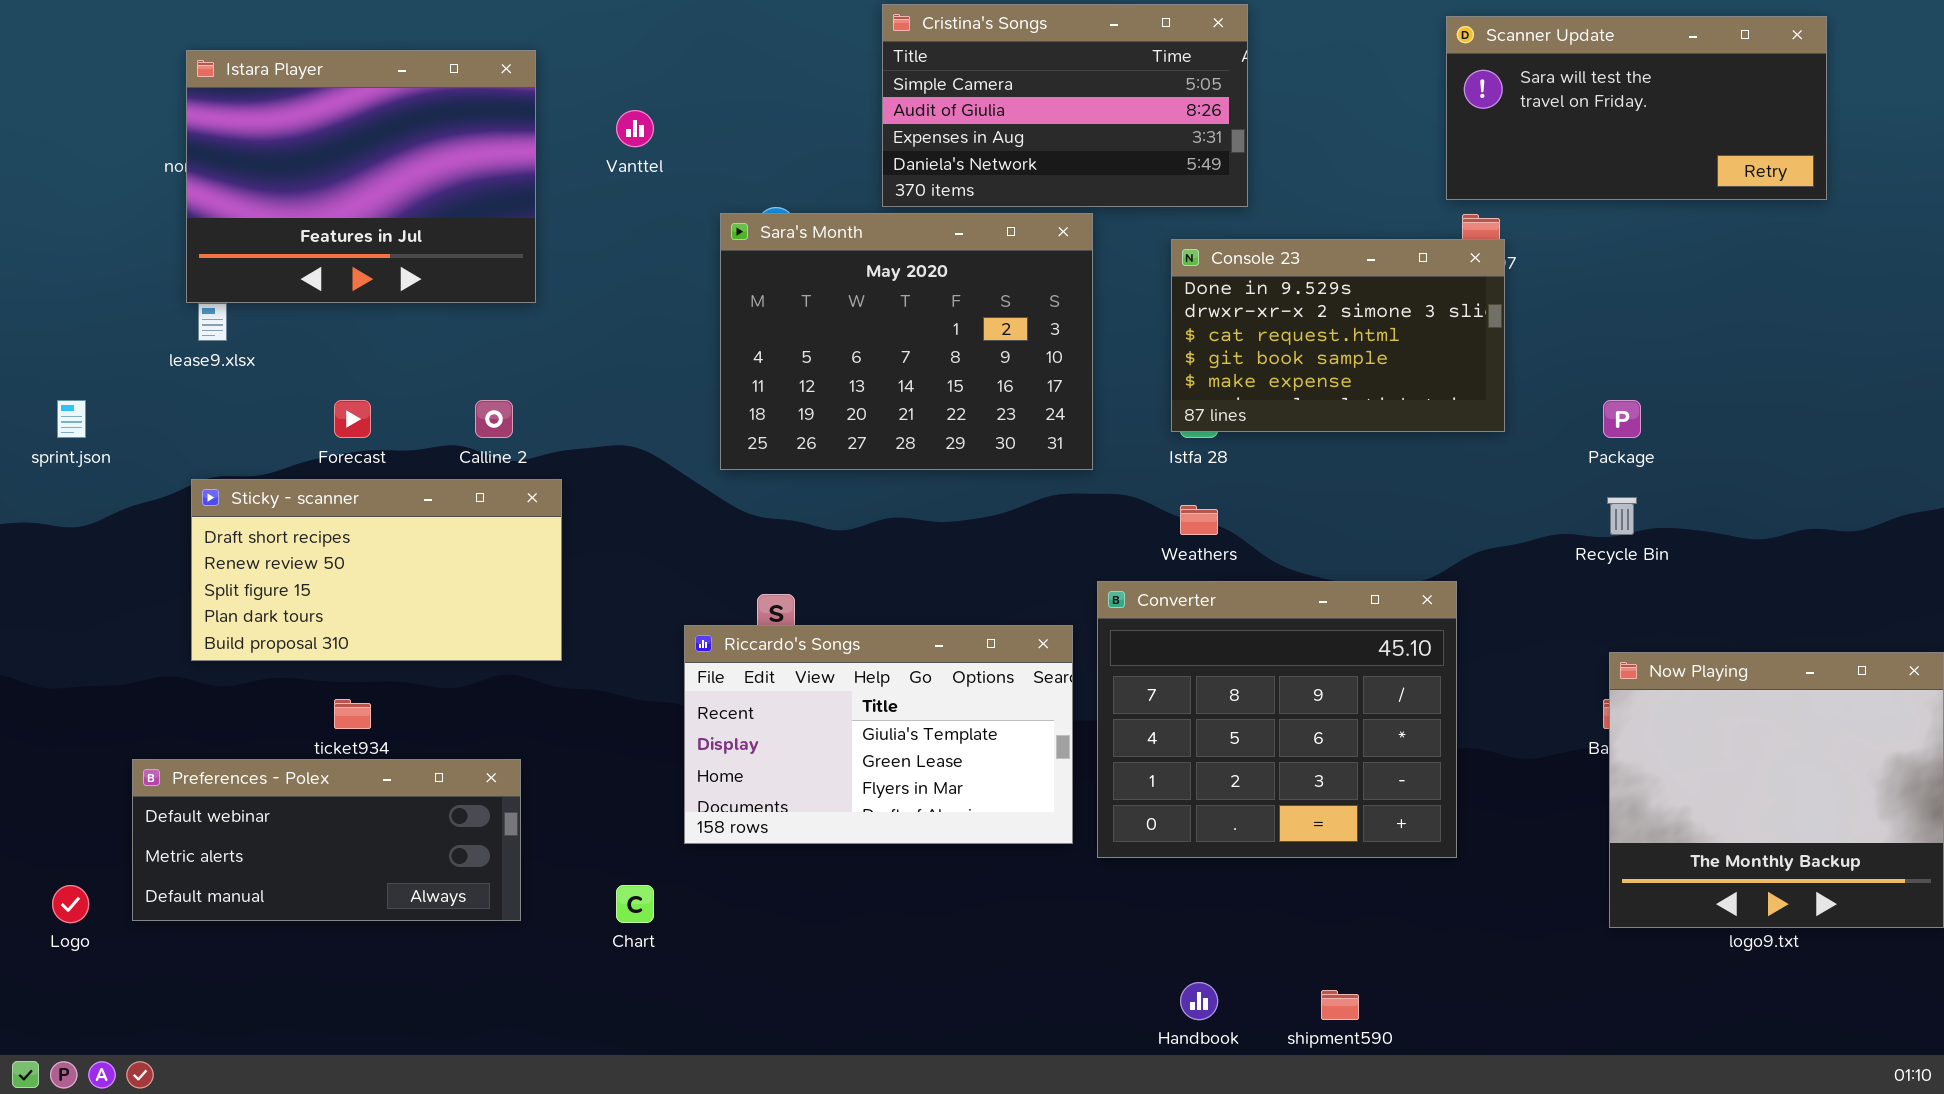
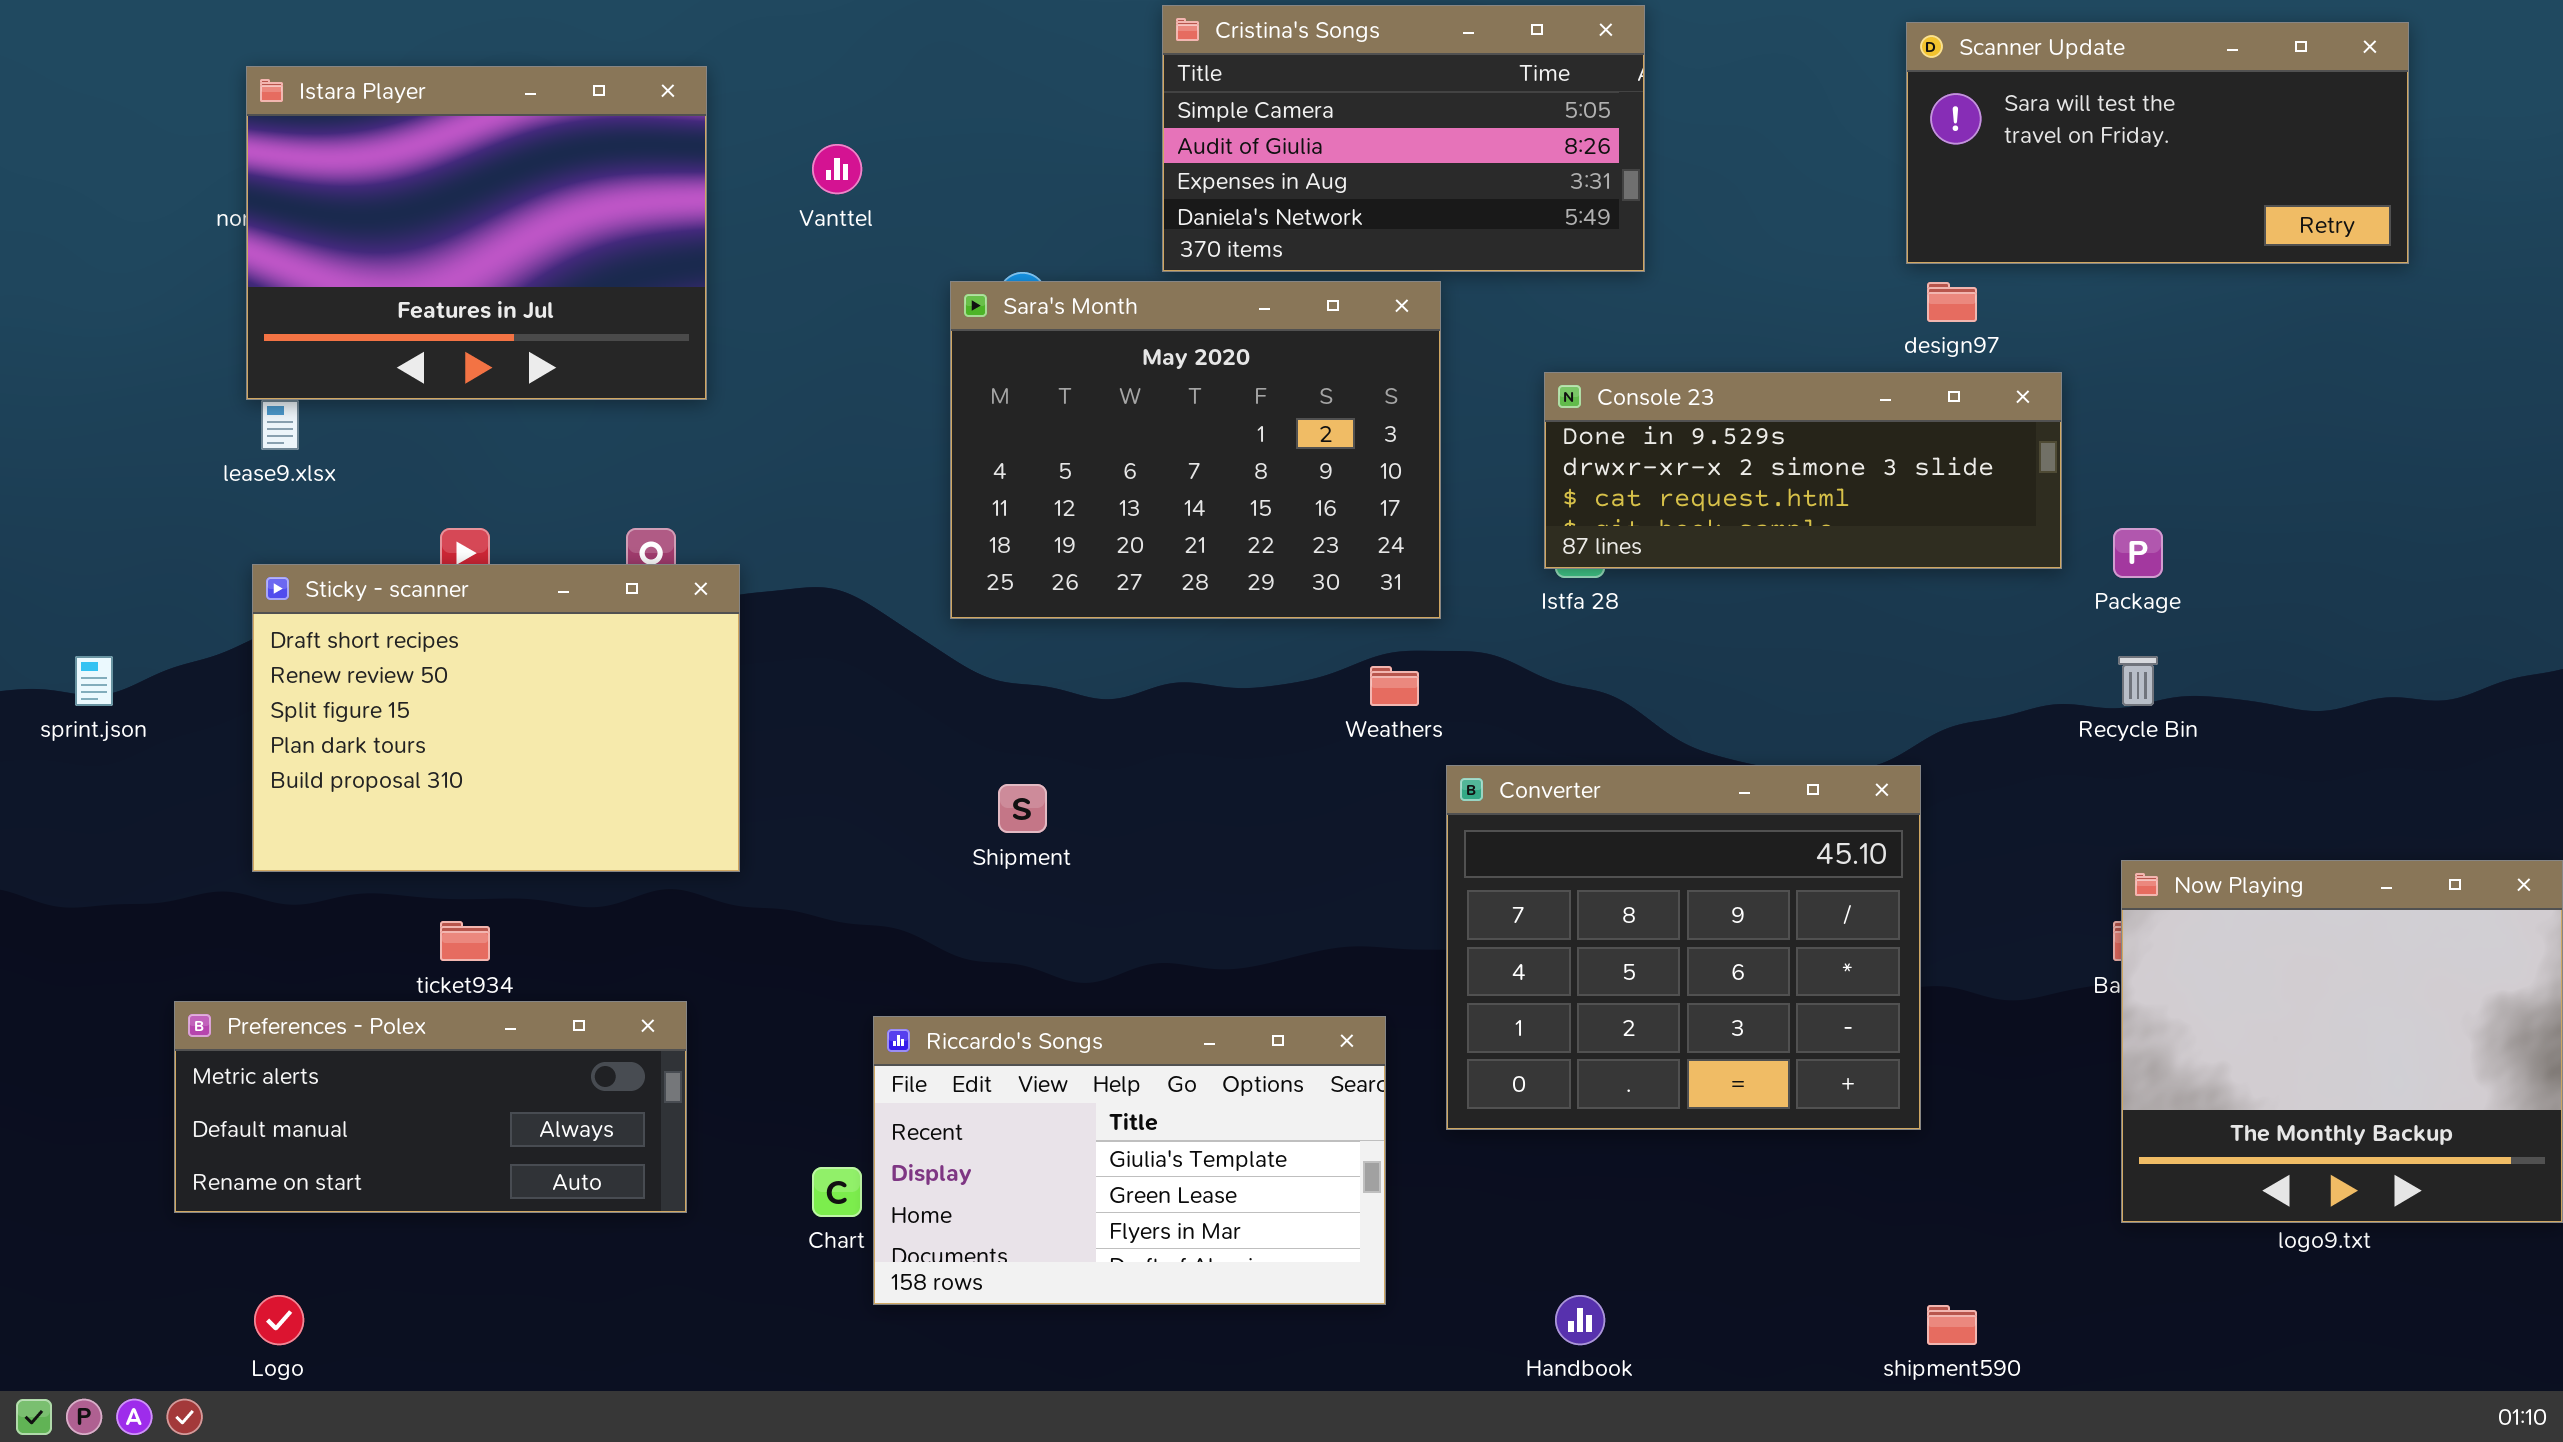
Console 23: [1171,239,1505,432] -> [1544,372,2062,569], resized
sprint.json: [57,400,86,438] -> [75,656,113,706], moved
Sticky - scanner: [191,479,562,661] -> [252,564,740,872], resized
Weathers: [1180,505,1218,535] -> [1370,666,1419,706], moved
Riccardo's Songs: [684,625,1073,844] -> [873,1016,1386,1305], moved
Preferences - Polex: [132,759,521,921] -> [174,1001,687,1213], scrolled down 1 row
Logo: [52,885,89,923] -> [254,1295,304,1345], moved
shipment590: [1321,990,1359,1020] -> [1927,1305,1977,1345], moved

